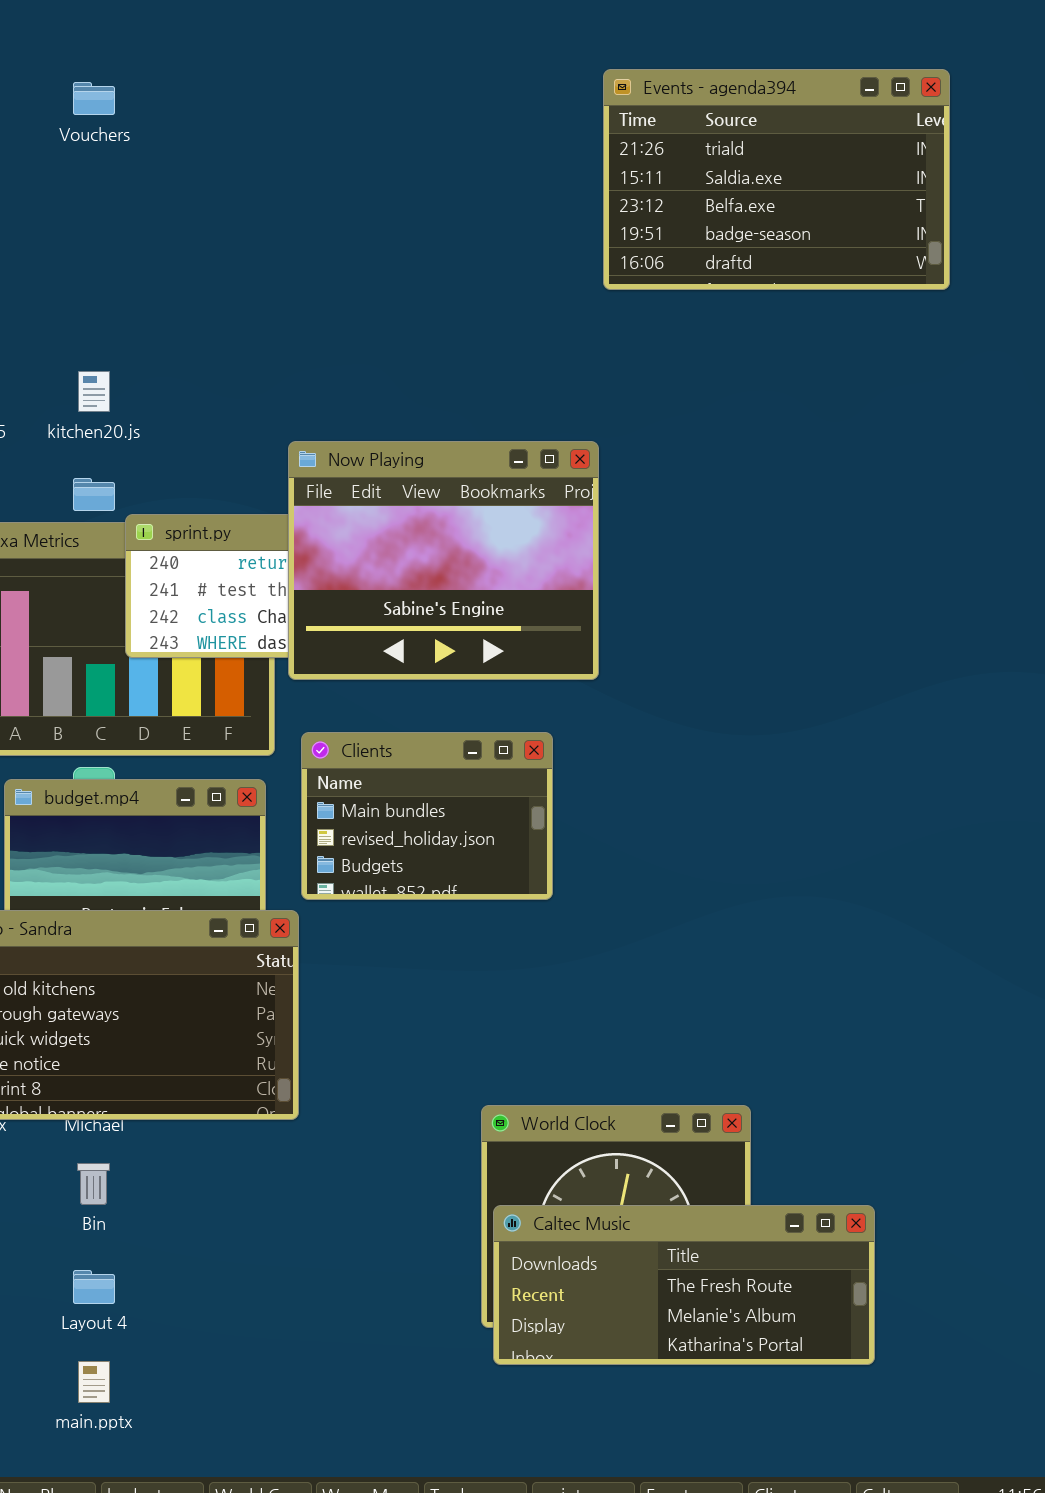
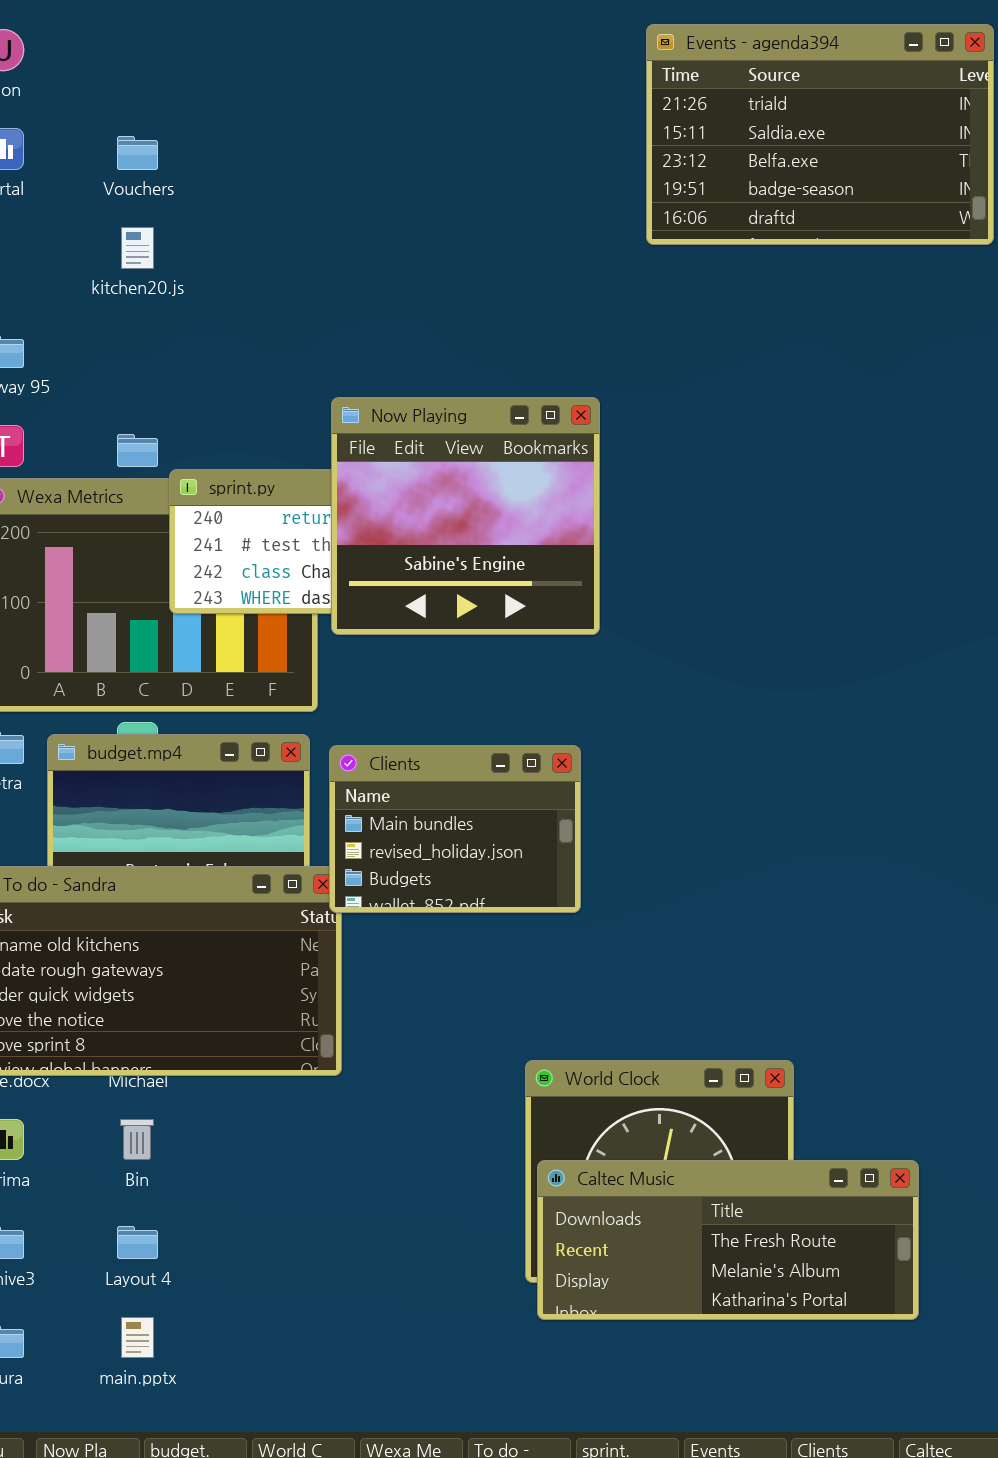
Vouchers: [73,82,115,115] -> [117,136,158,170], moved
kitchen20.js: [78,371,110,412] -> [121,227,154,269], moved
Now Playing: [288,441,599,680] -> [331,397,600,635], resized
Clients: [301,732,553,900] -> [329,745,581,913], moved

